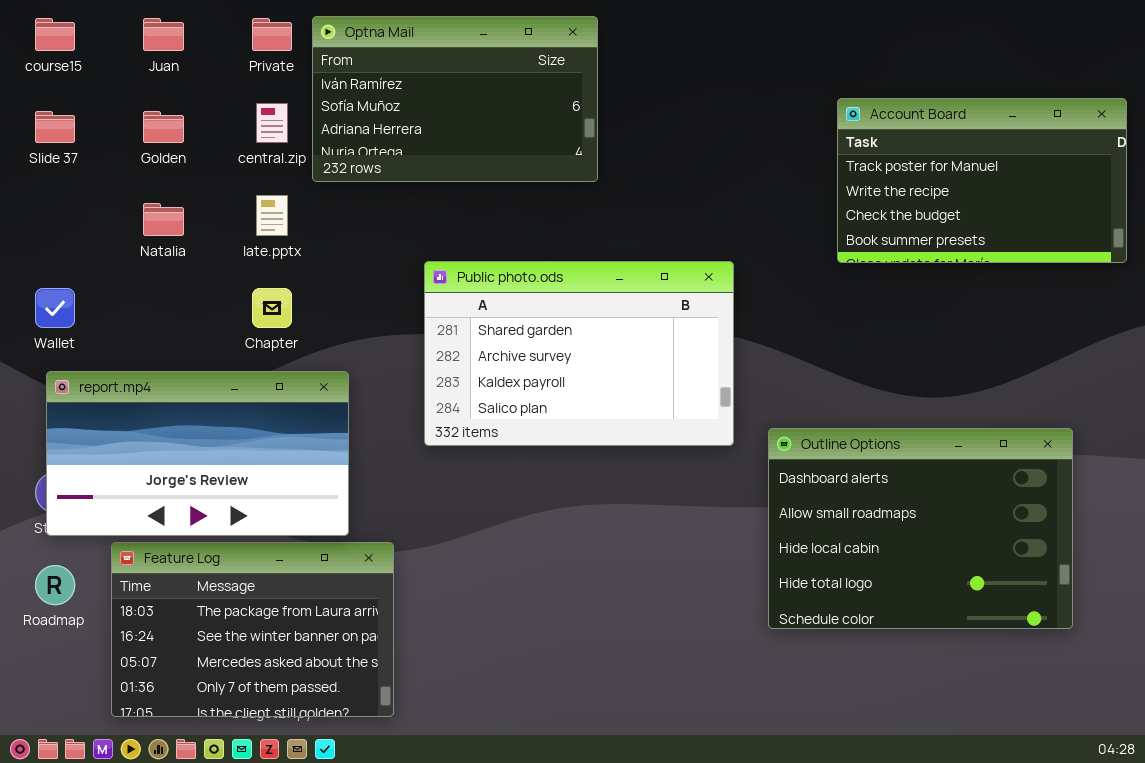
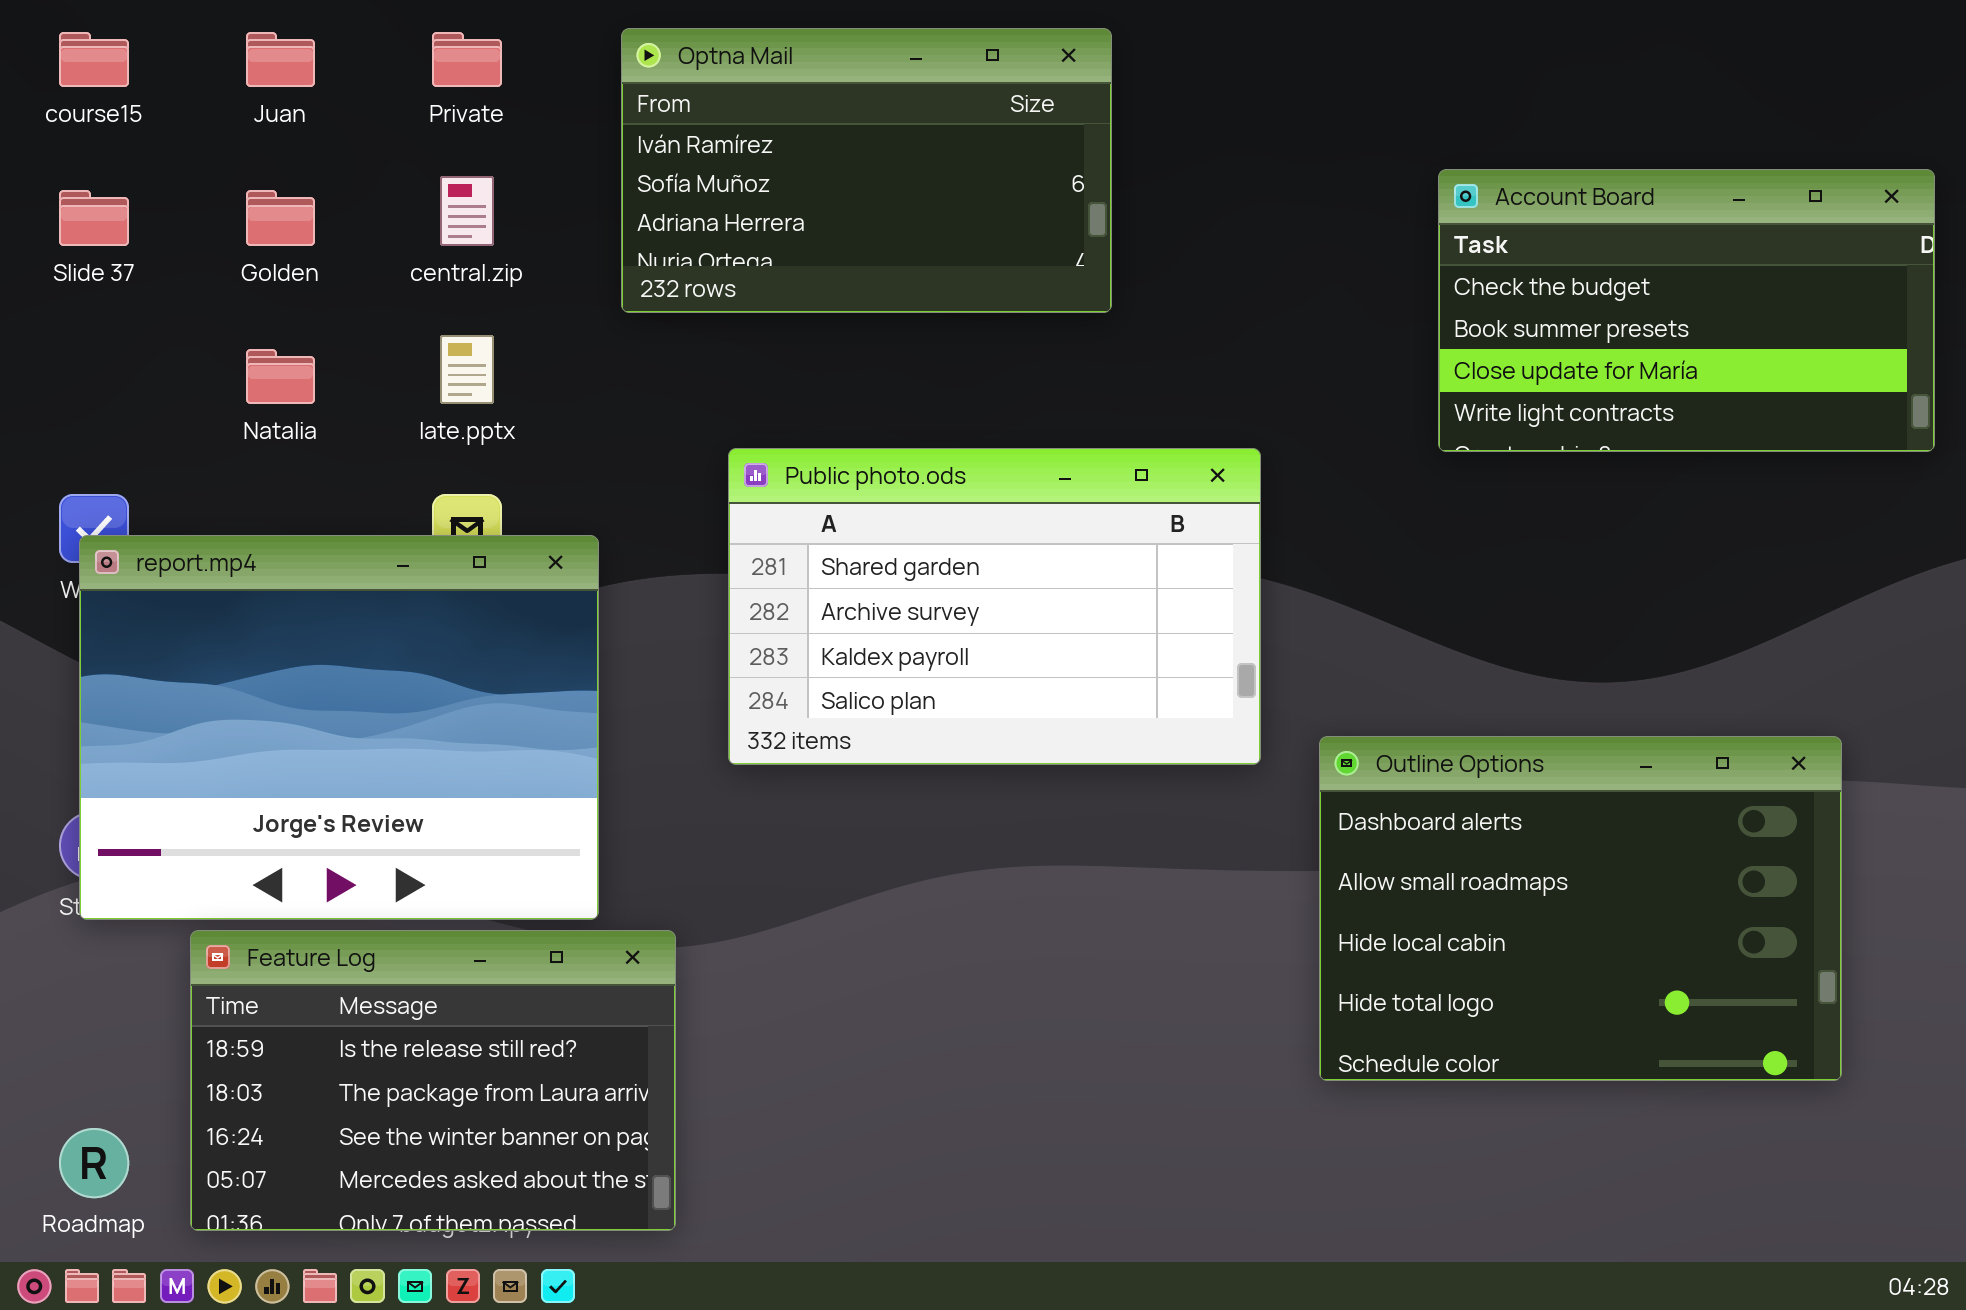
Optna Mail: [312,16,598,182] -> [621,28,1112,313], moved
Account Board: [837,98,1127,263] -> [1438,169,1935,452], scrolled down 2 rows
report.mp4: [46,371,349,536] -> [79,535,599,920], resized
Feature Log: [111,542,394,717] -> [190,930,676,1231], scrolled up 1 row
Roadmap: [35,565,75,605] -> [59,1128,129,1198], moved

